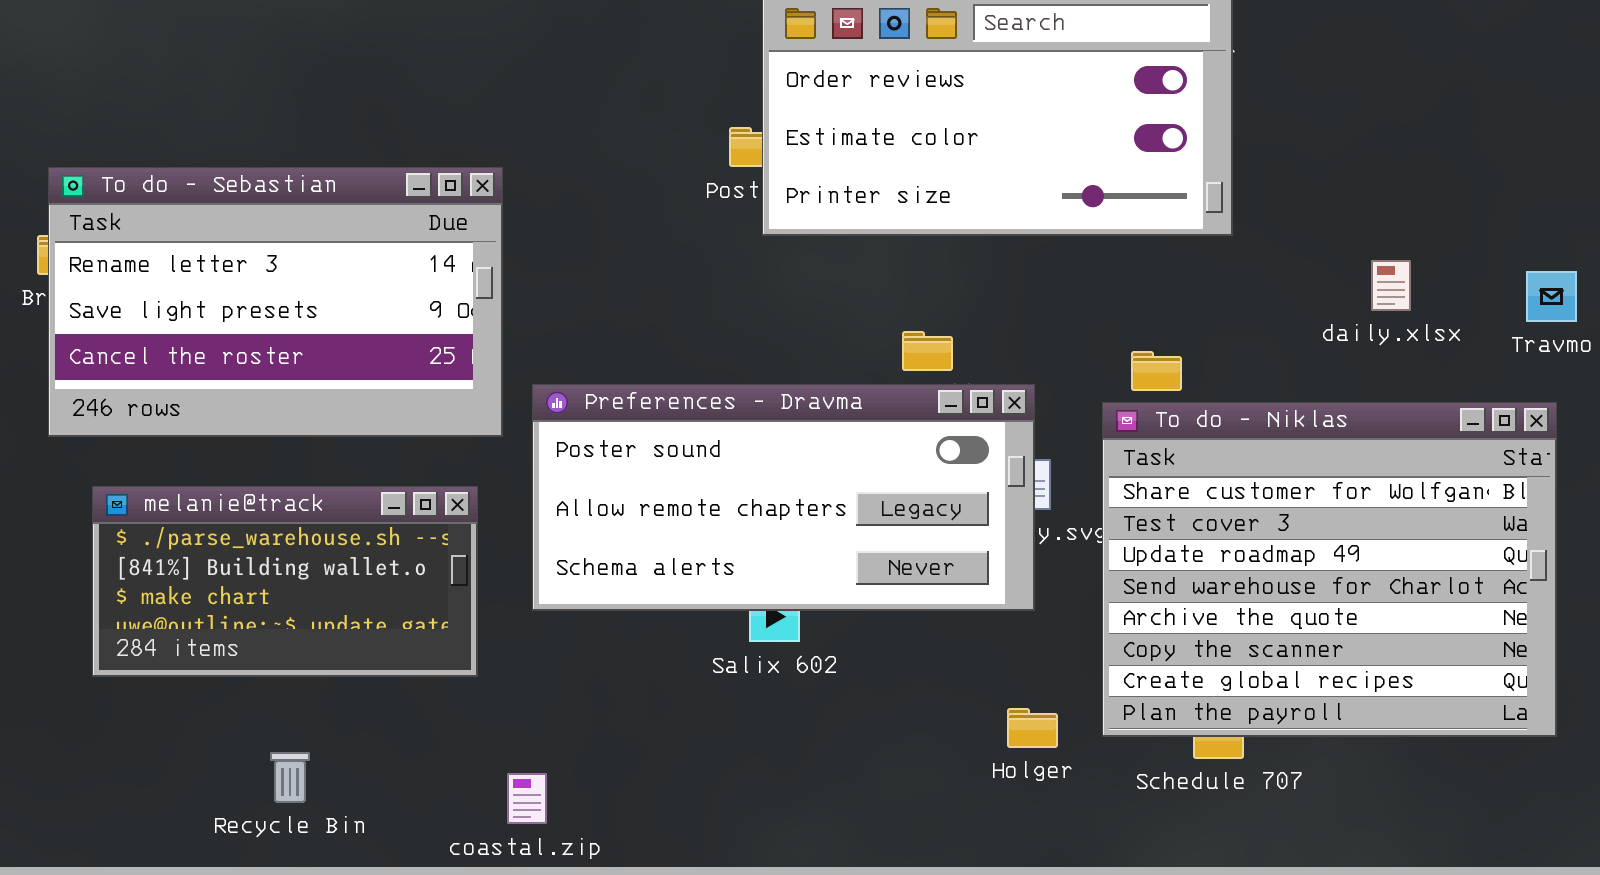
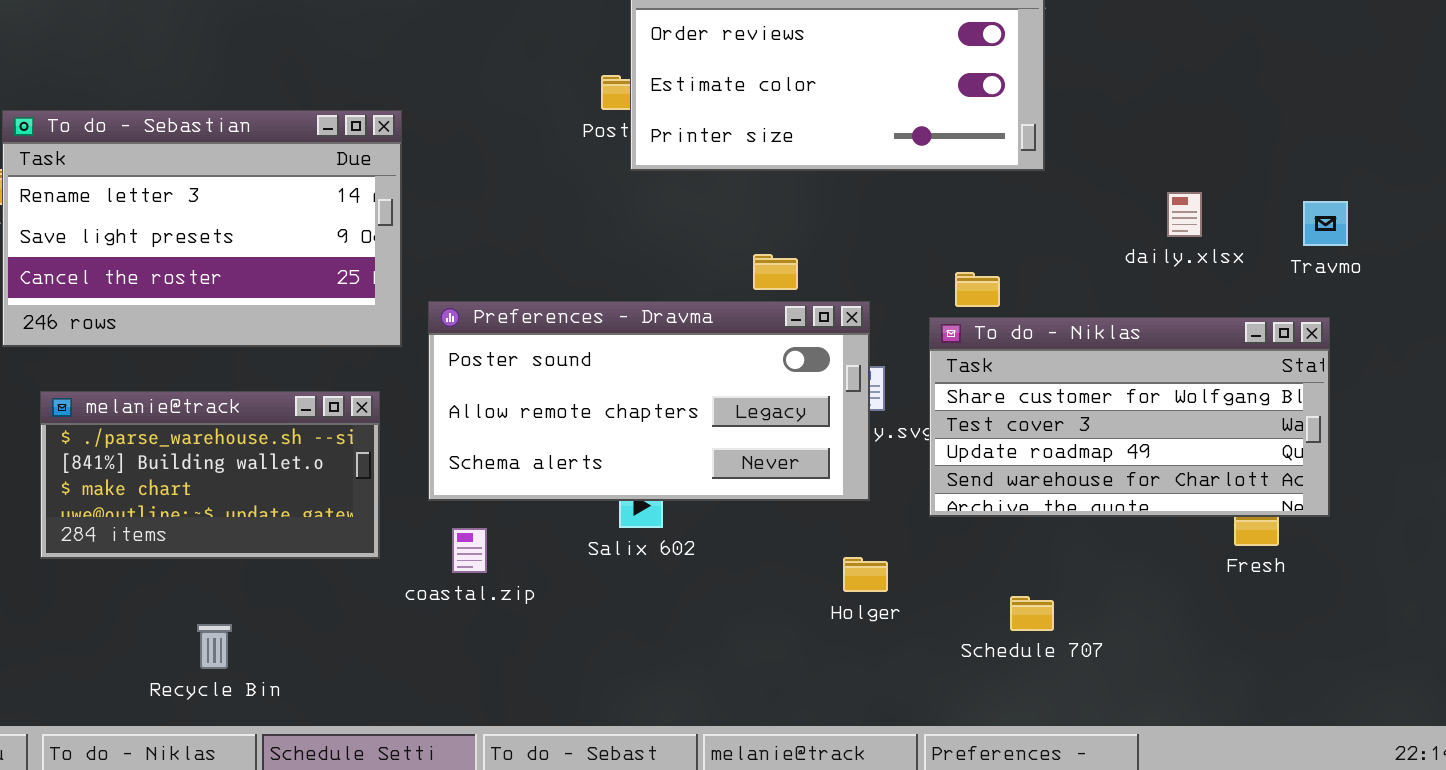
To do - Niklas: [1102,402,1557,737] -> [929,317,1330,517], resized
Holger: [1007,708,1058,748] -> [843,557,888,592], moved
coastal.zip: [507,773,547,824] -> [452,528,487,573], moved

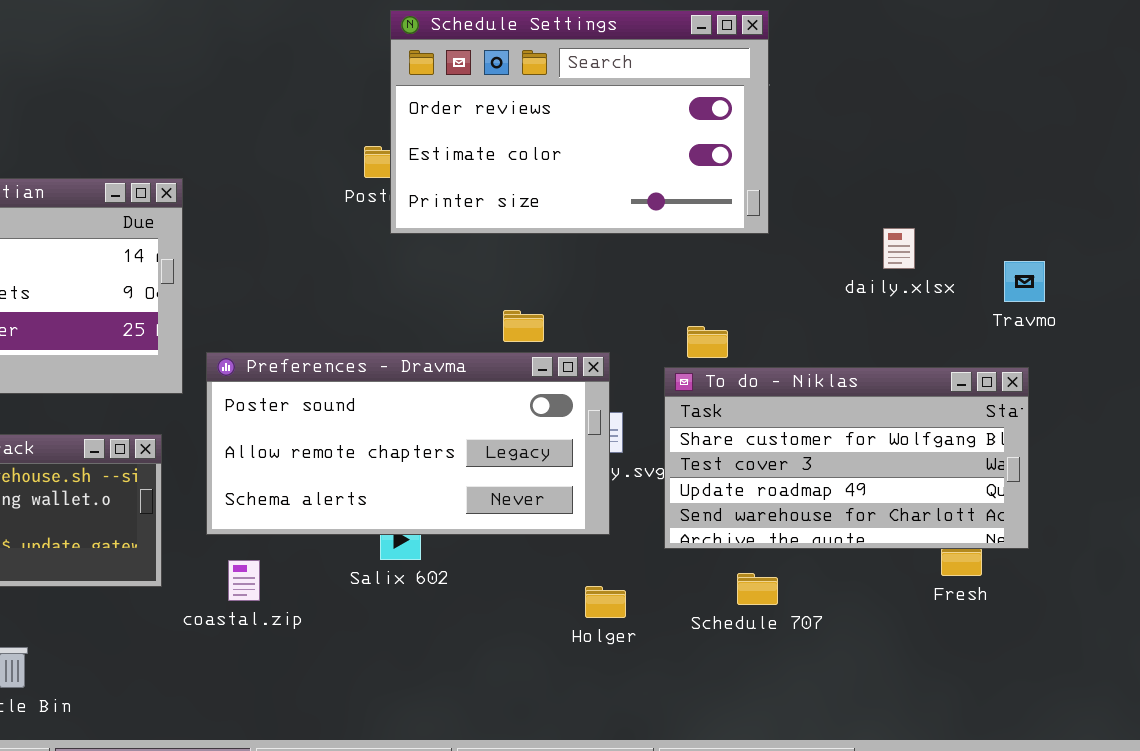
daily.xlsx: [1167,192,1202,237] -> [883,228,915,269], moved
Schedule 707: [1010,596,1054,631] -> [737,573,778,605], moved

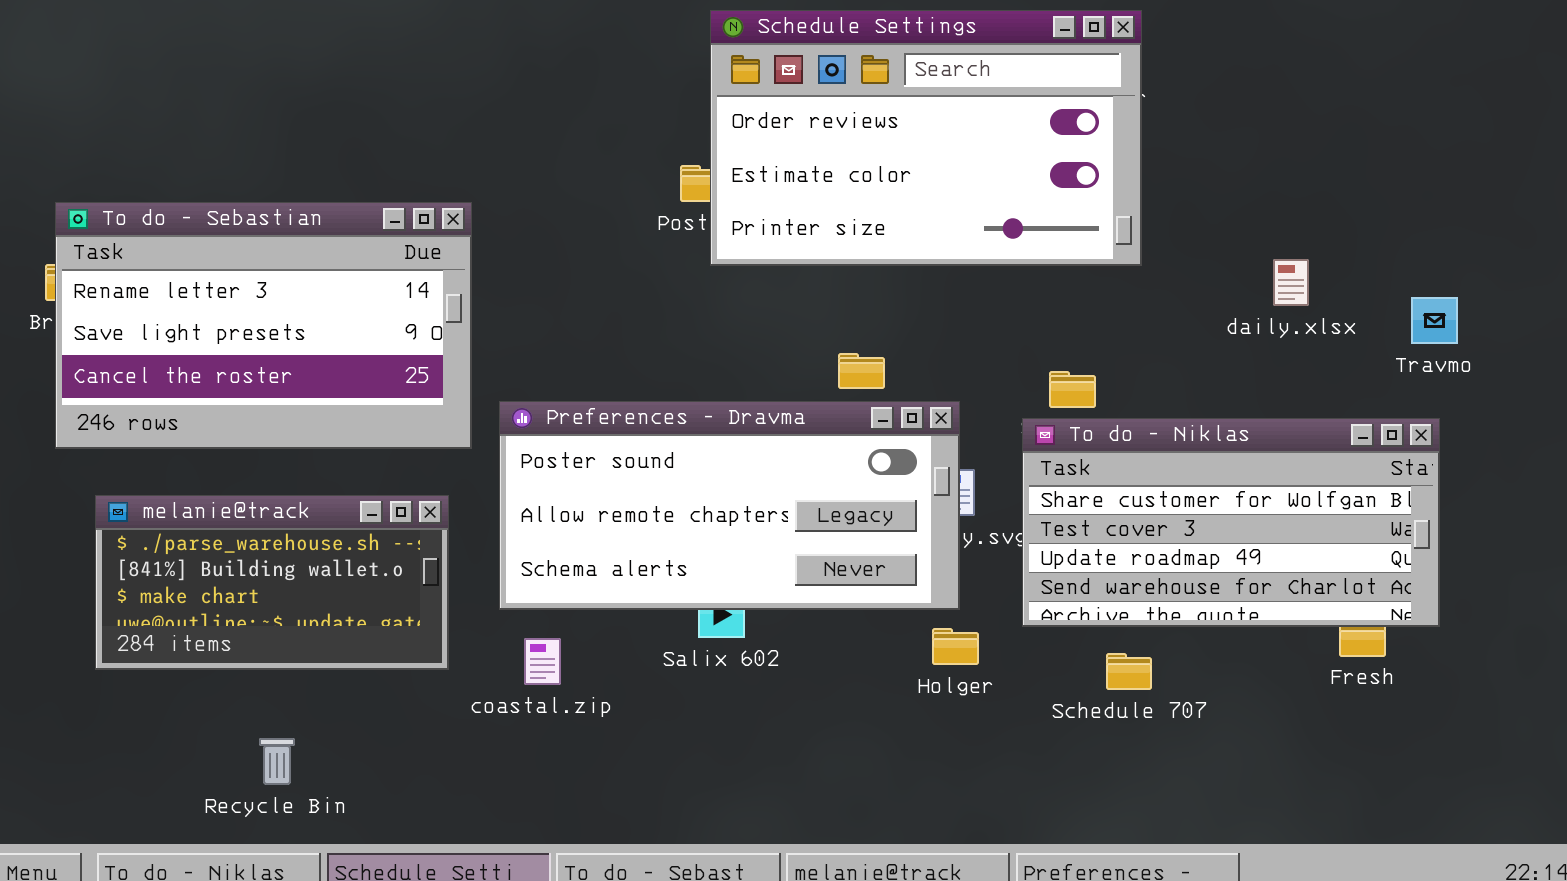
Holger: [585,586,626,618] -> [932,628,979,665], moved

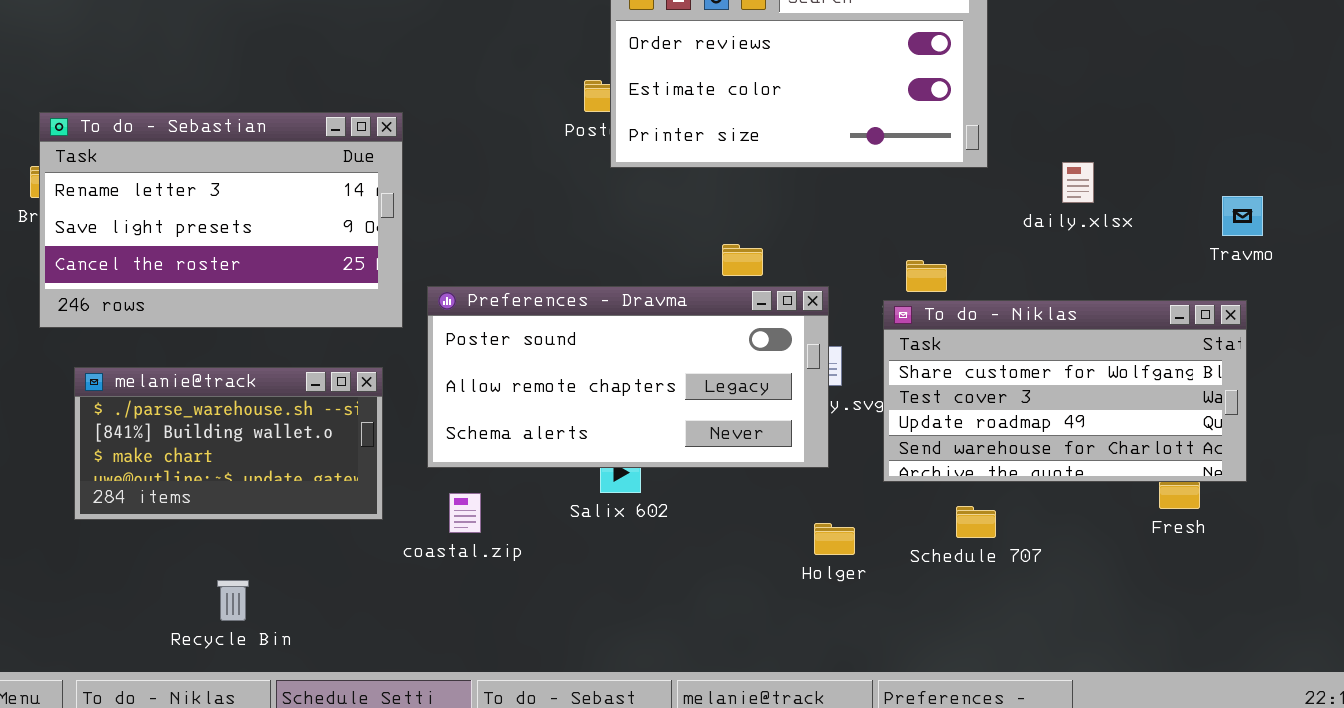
daily.xlsx: [1273,259,1309,306] -> [1062,162,1094,203], moved
Holger: [932,628,979,665] -> [814,523,855,555], moved

